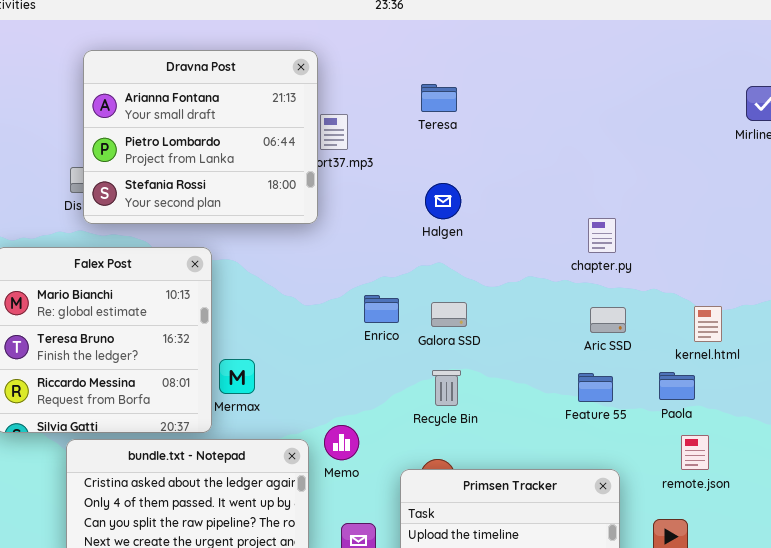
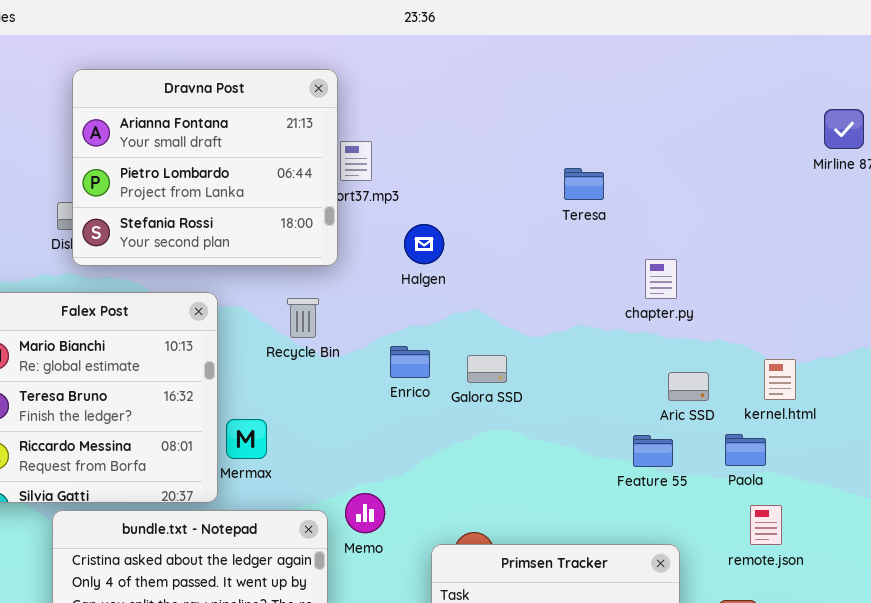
Teresa: [421,84,457,112] -> [564,168,604,200], moved
Halgen: [425,183,461,219] -> [404,224,444,264], moved
Aric SSD: [590,307,626,333] -> [668,372,709,401], moved
Recycle Bin: [432,370,461,406] -> [287,298,319,338], moved

